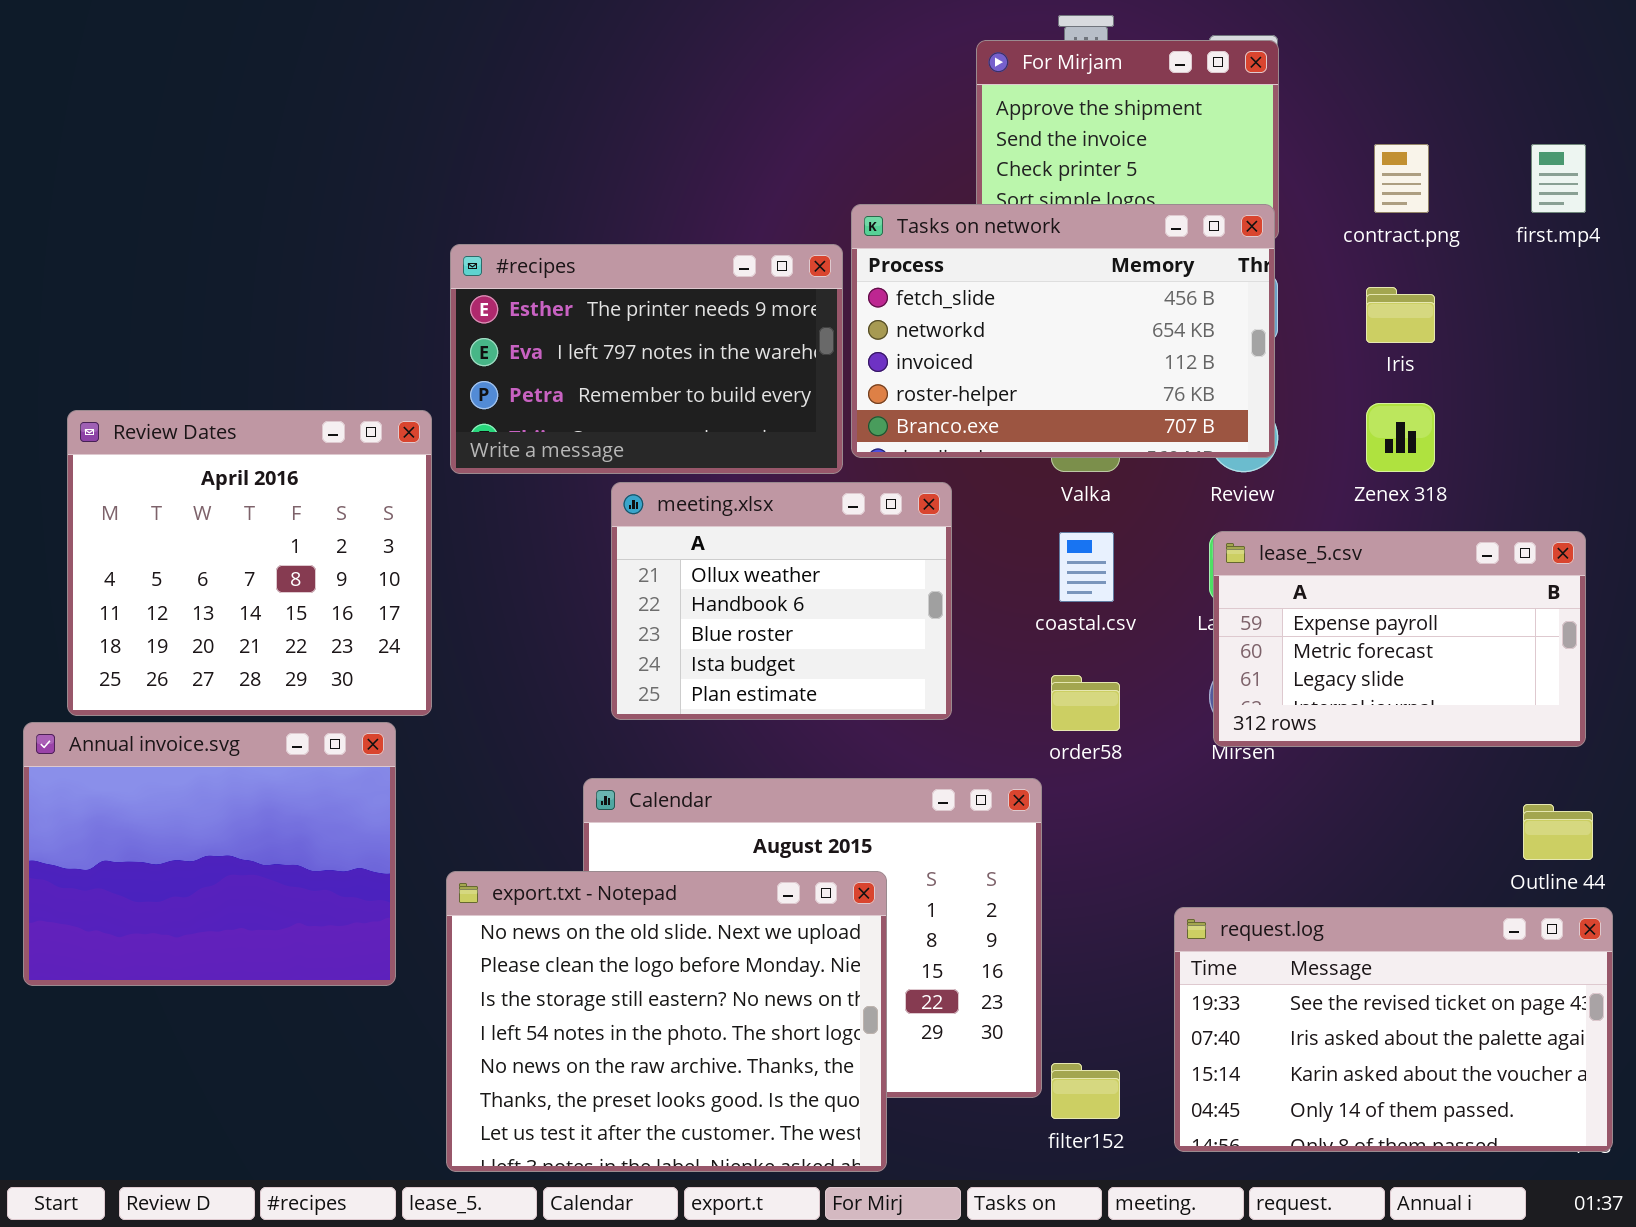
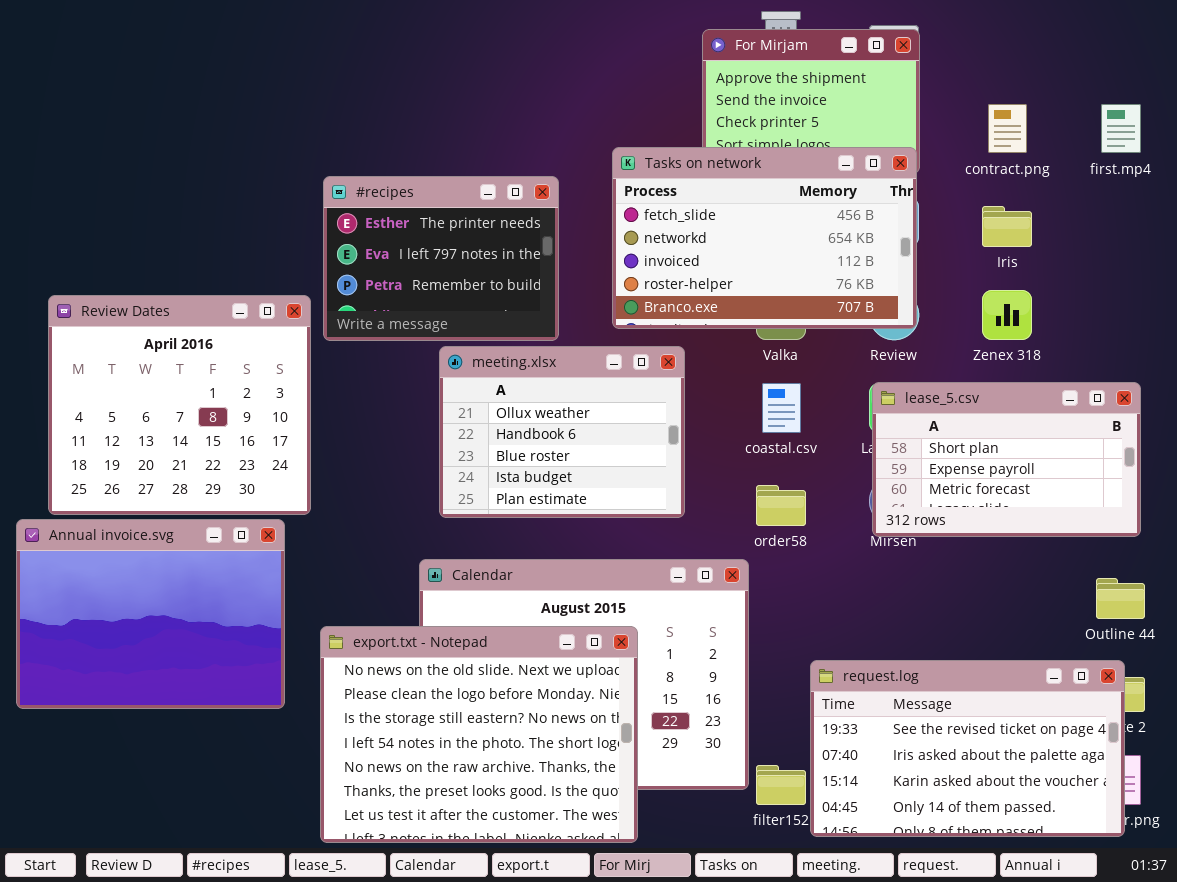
#recipes: [450,244,843,474] -> [323,176,559,341], resized
lease_5.csv: [1213,531,1586,747] -> [872,382,1141,537], scrolled up 1 row
request.log: [1174,907,1613,1152] -> [810,660,1125,837], moved

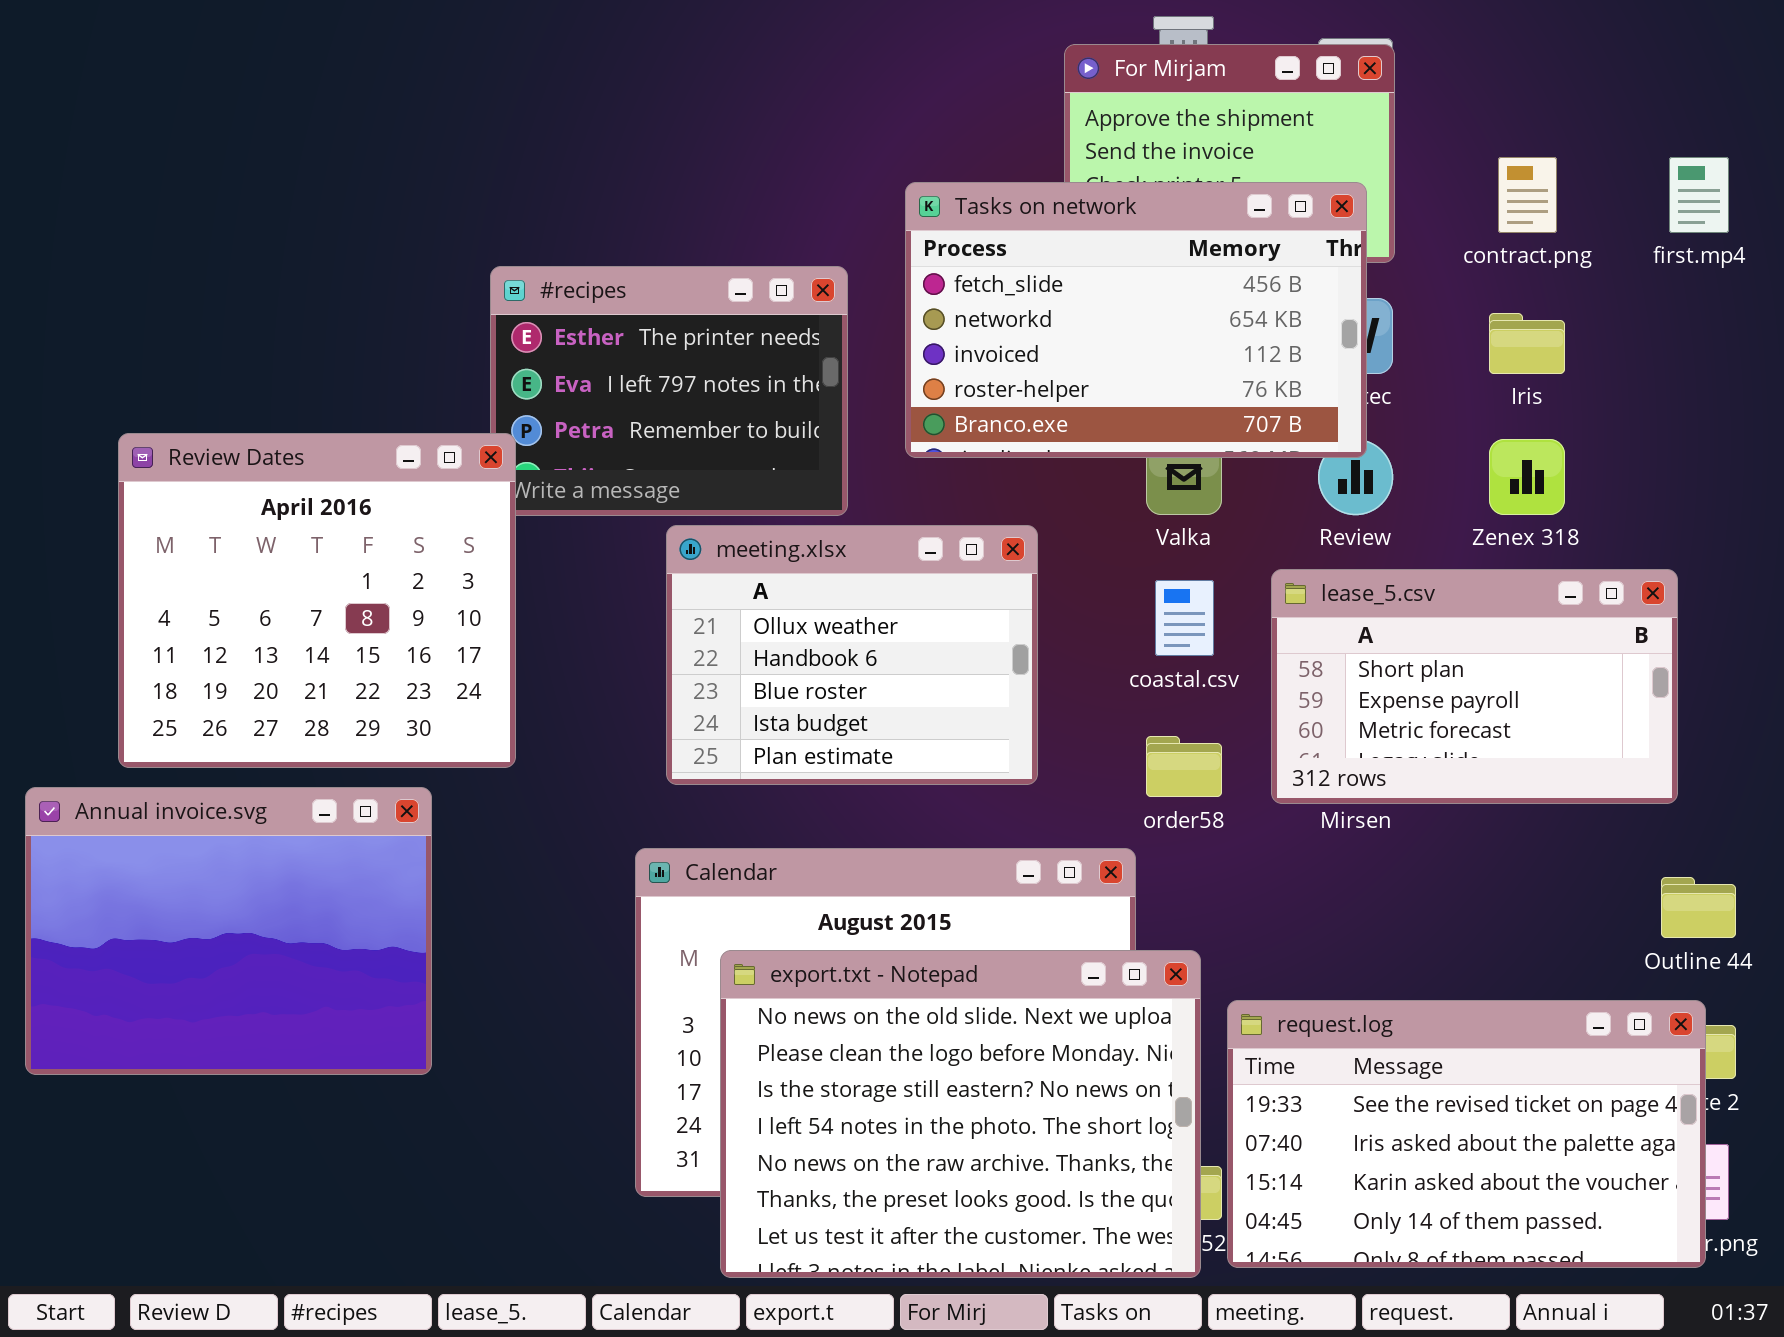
Tasks on network: [612,147,917,329] -> [905,182,1367,458], moved
Review Dates: [48,295,311,515] -> [118,433,516,768], moved
lease_5.csv: [872,382,1141,537] -> [1271,569,1678,804], moved
export.txt - Notepad: [320,626,638,843] -> [720,950,1201,1278], moved

